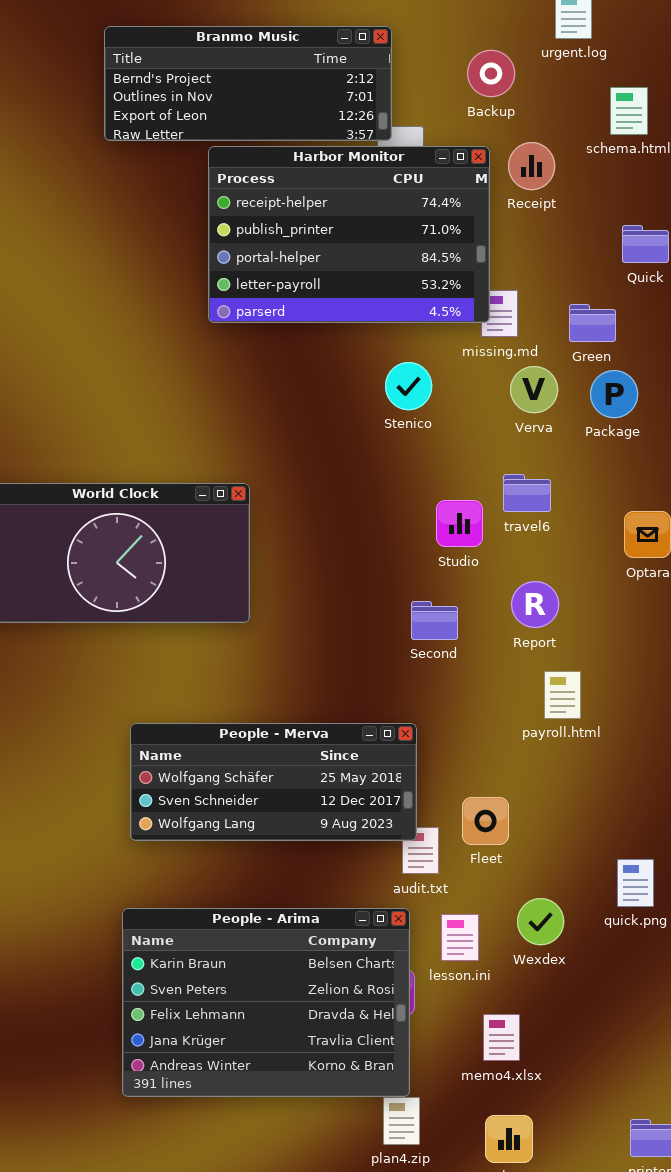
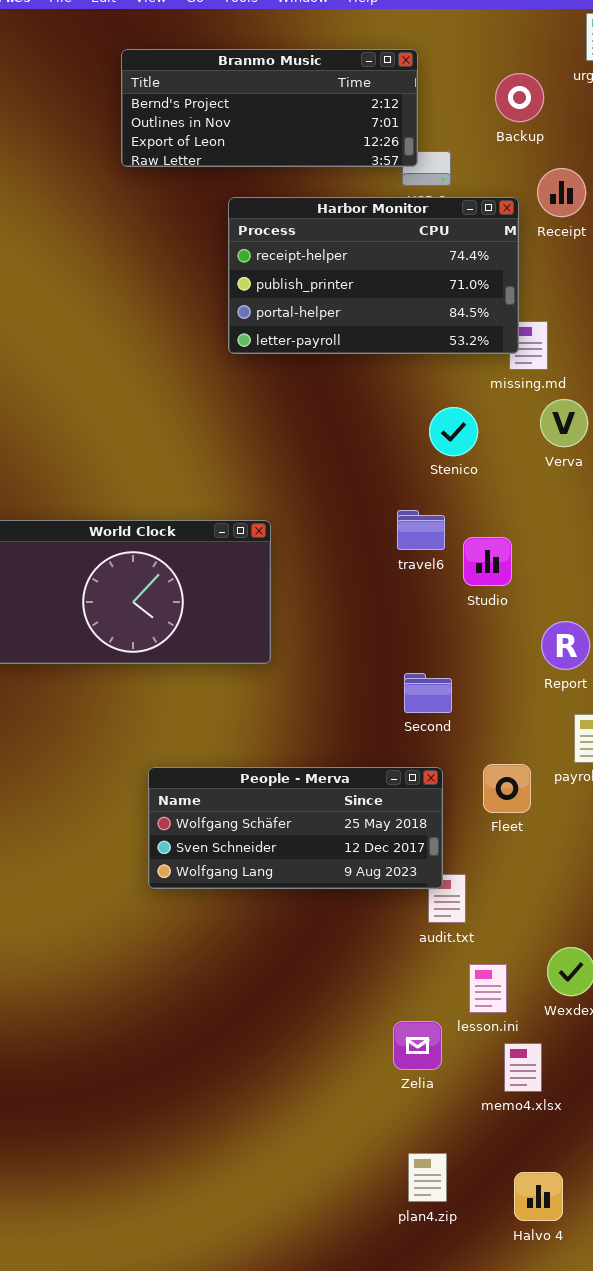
Harbor Monitor: [208,146,490,323] -> [228,197,519,354], resized
Stenico: [385,362,432,410] -> [429,407,478,456], moved
travel6: [503,474,551,512] -> [397,510,445,550], moved
Second: [411,601,458,640] -> [404,673,452,713], moved
Fleet: [462,797,509,845] -> [483,764,531,813], moved
People - Arima: [122,908,410,1097] -> none, closed
memo4.xlsx: [483,1014,520,1061] -> [504,1043,542,1092], moved

